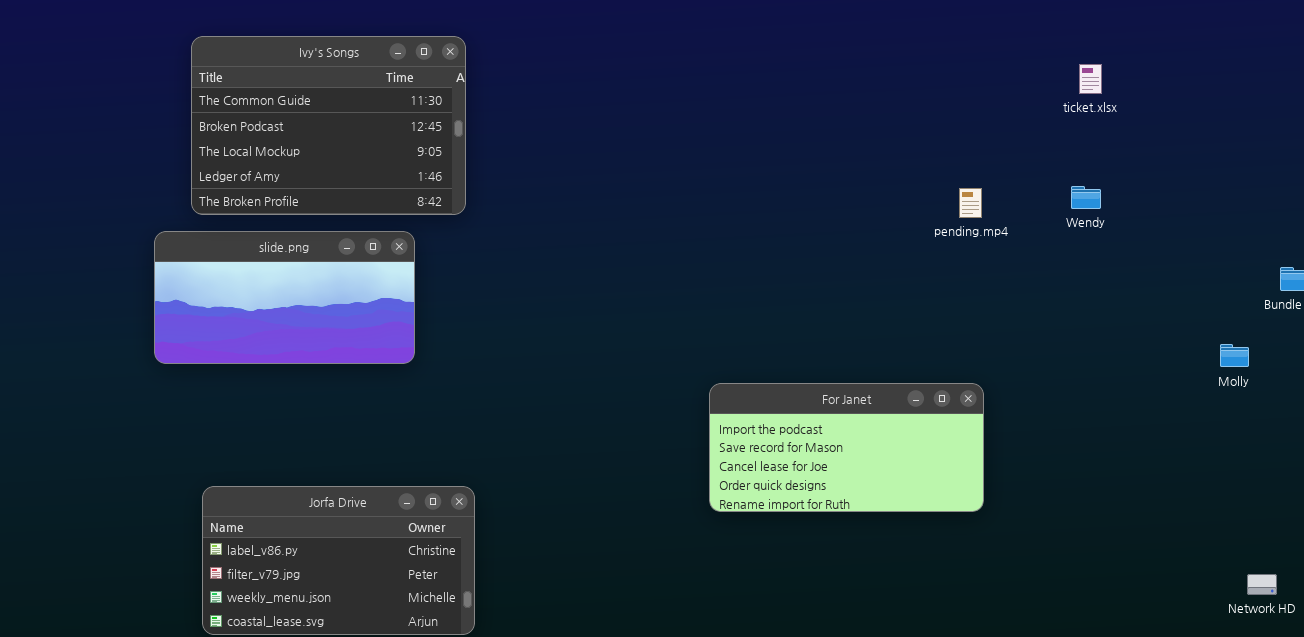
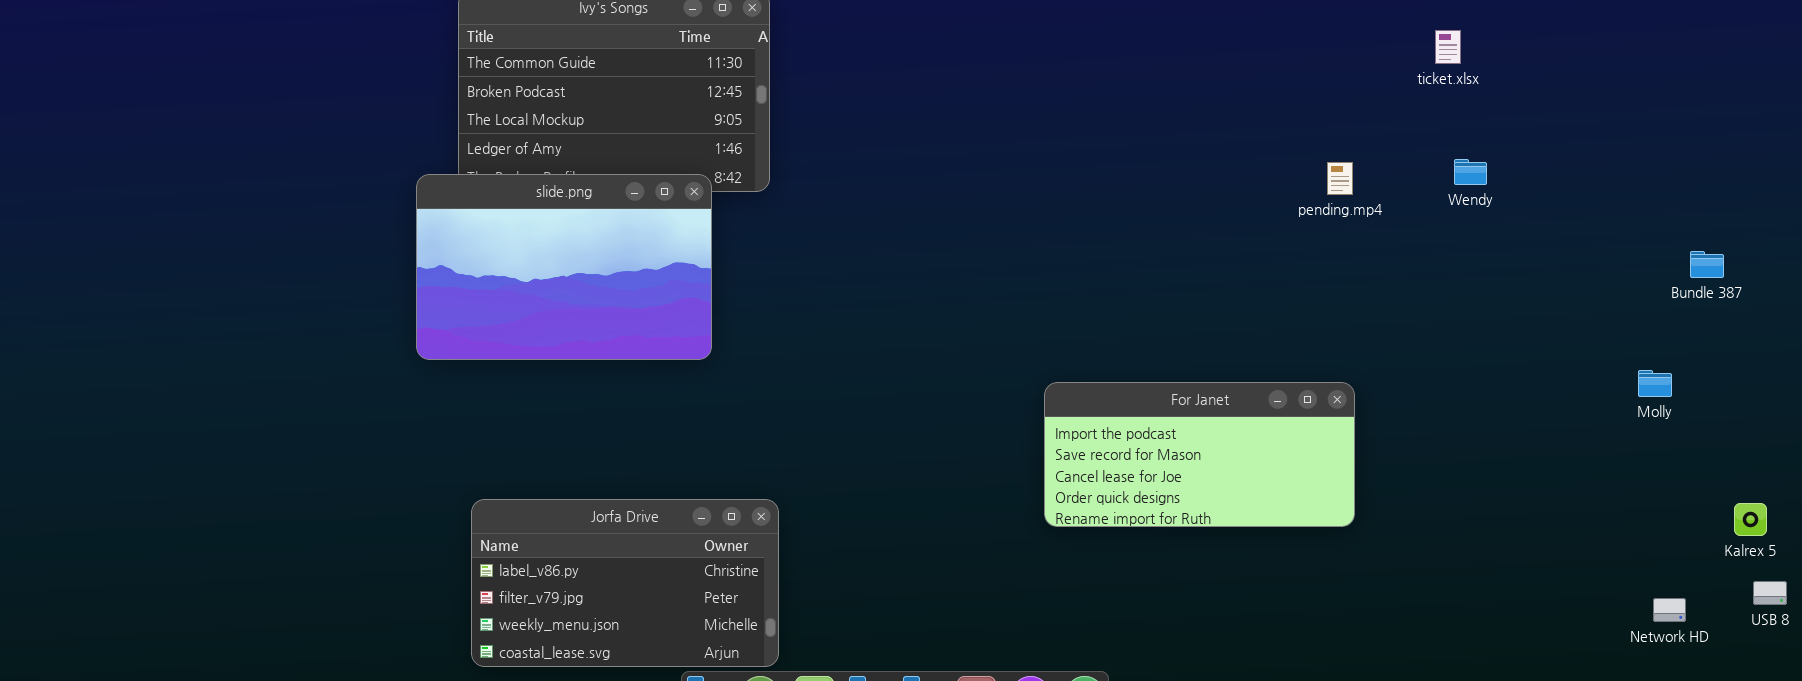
ticket.xlsx: [1079,64,1102,94] -> [1435,30,1461,64], moved
slide.png: [154,231,415,364] -> [416,174,712,360], resized
Molly: [1220,344,1249,367] -> [1638,370,1672,397], moved

